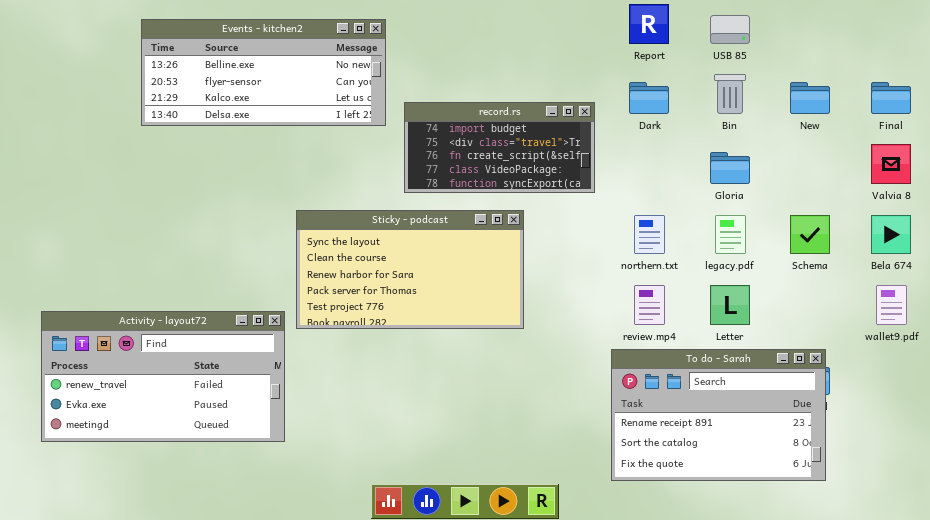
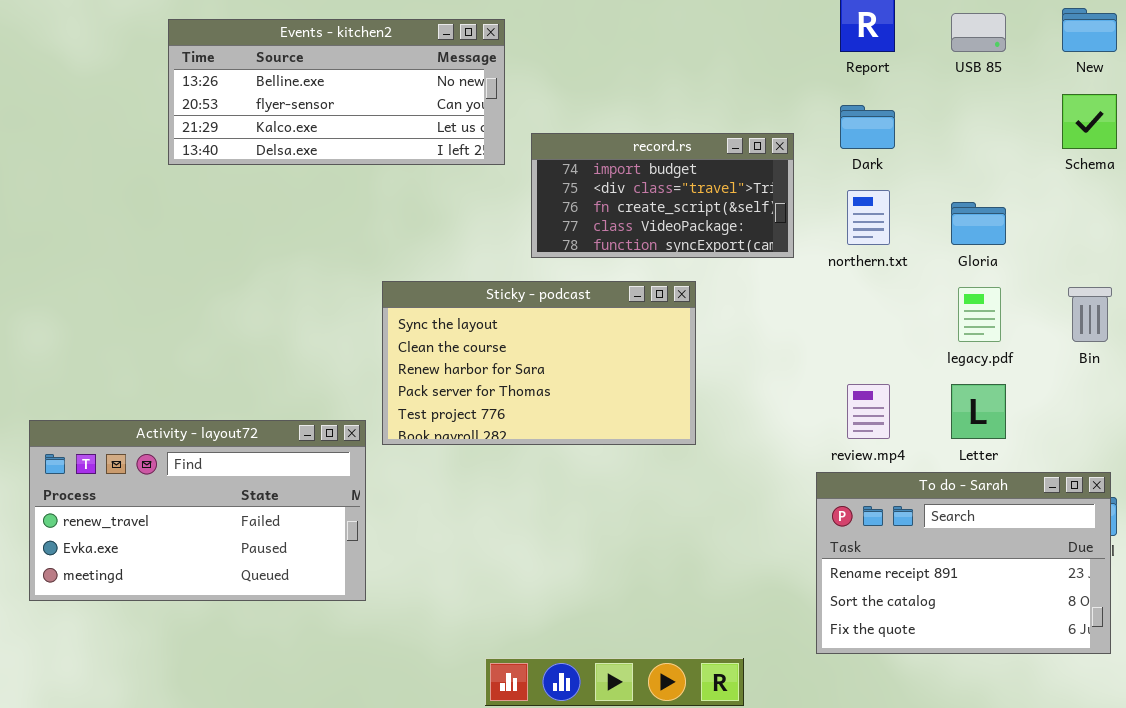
Bin: [714,74,746,114] -> [1068,287,1112,342], moved
New: [790,82,830,114] -> [1062,8,1117,52], moved
northern.txt: [634,215,665,254] -> [847,190,890,245], moved
Schema: [790,215,830,254] -> [1062,94,1117,149], moved

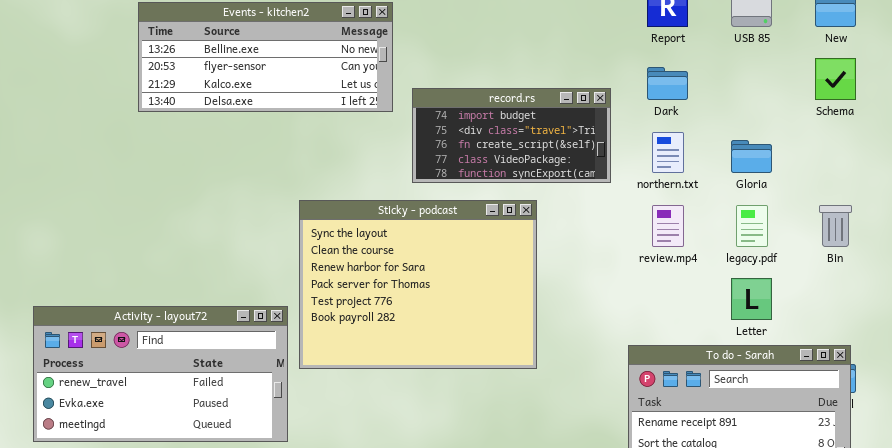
Sticky - podcast: [382,281,696,445] -> [299,200,537,369], resized
review.mp4: [847,384,890,439] -> [652,205,684,247], moved

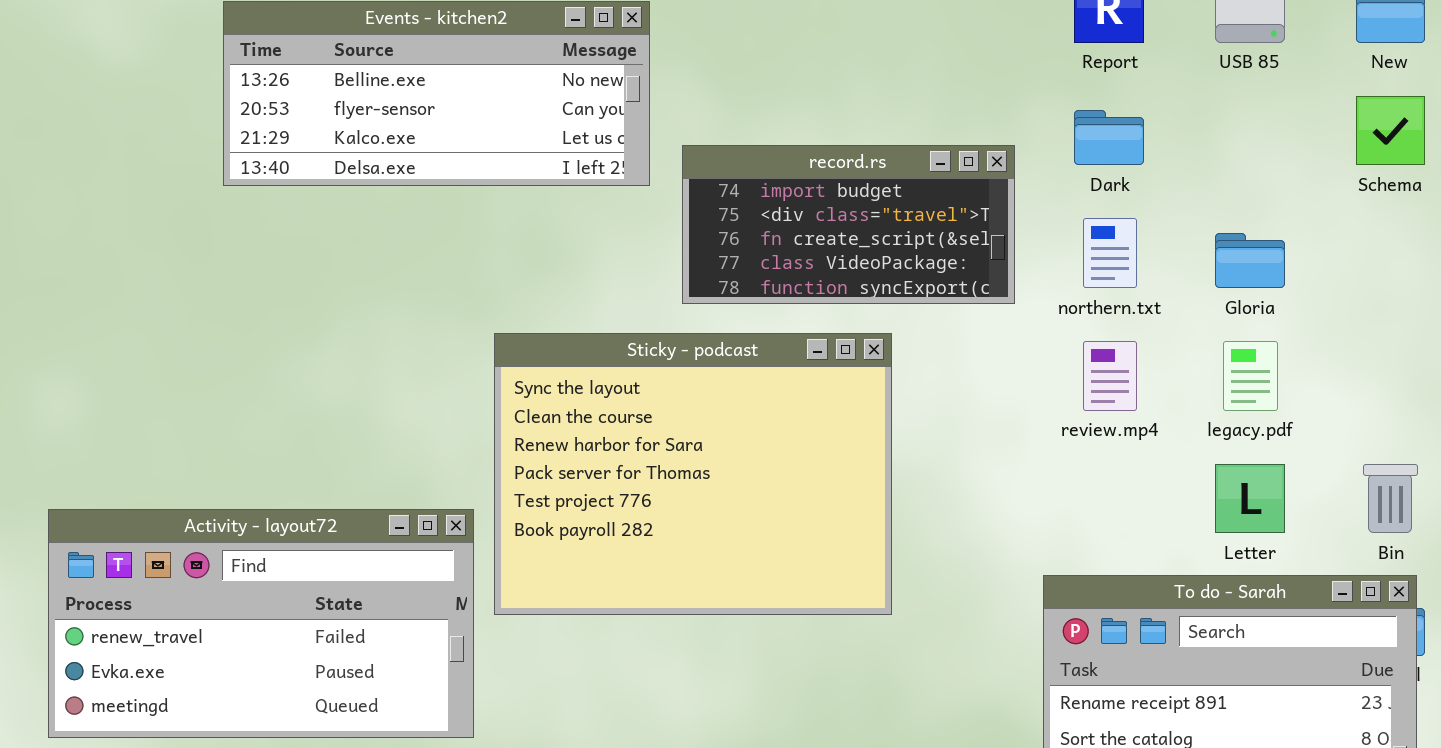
Bin: [819,205,852,247] -> [1363,464,1418,533], moved

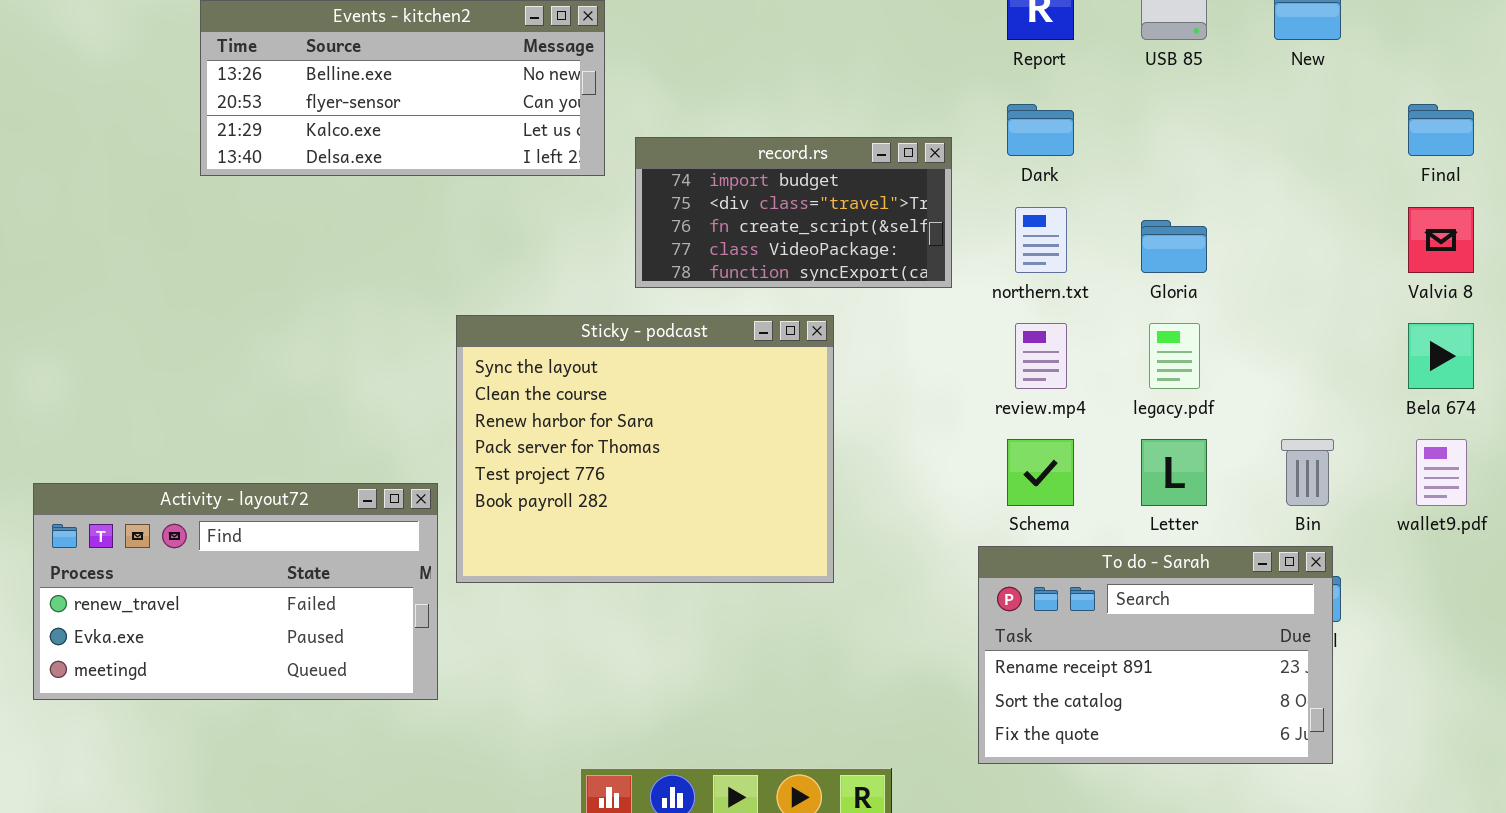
Schema: [1356,96,1425,165] -> [1007,439,1074,506], moved

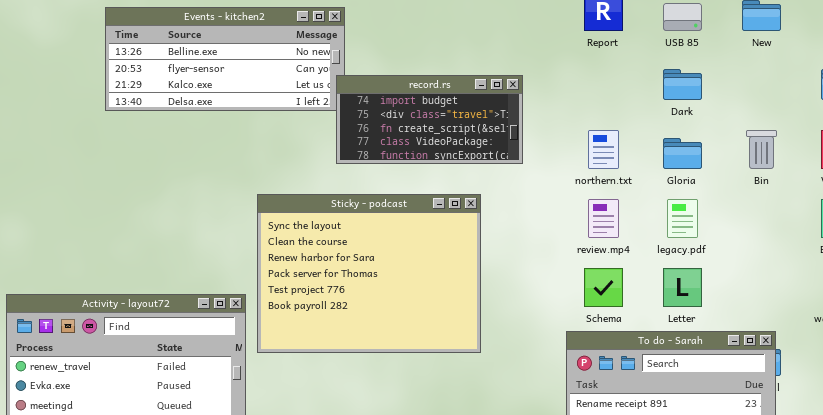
Dark: [1007,104,1074,156] -> [663,69,702,100], moved
record.rs: [635,137,952,288] -> [336,75,523,164], moved
Bin: [1281,439,1334,506] -> [746,130,777,169], moved

